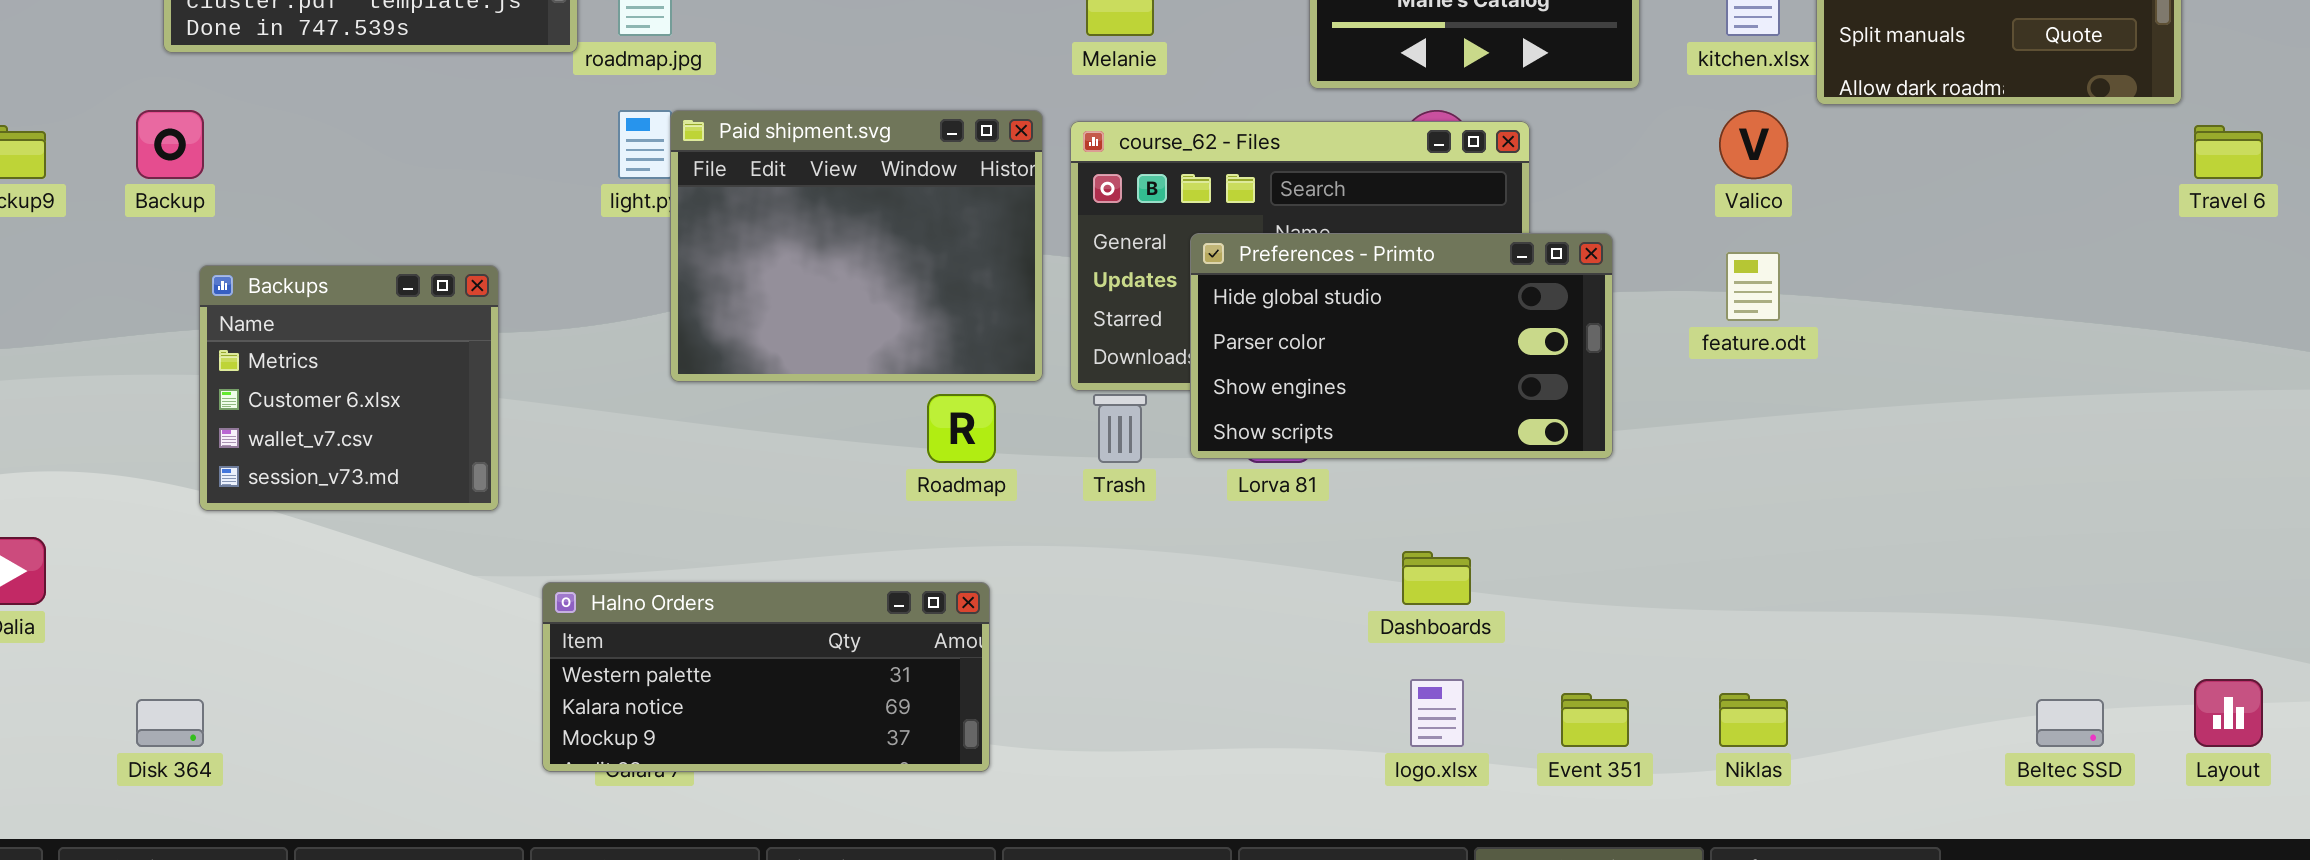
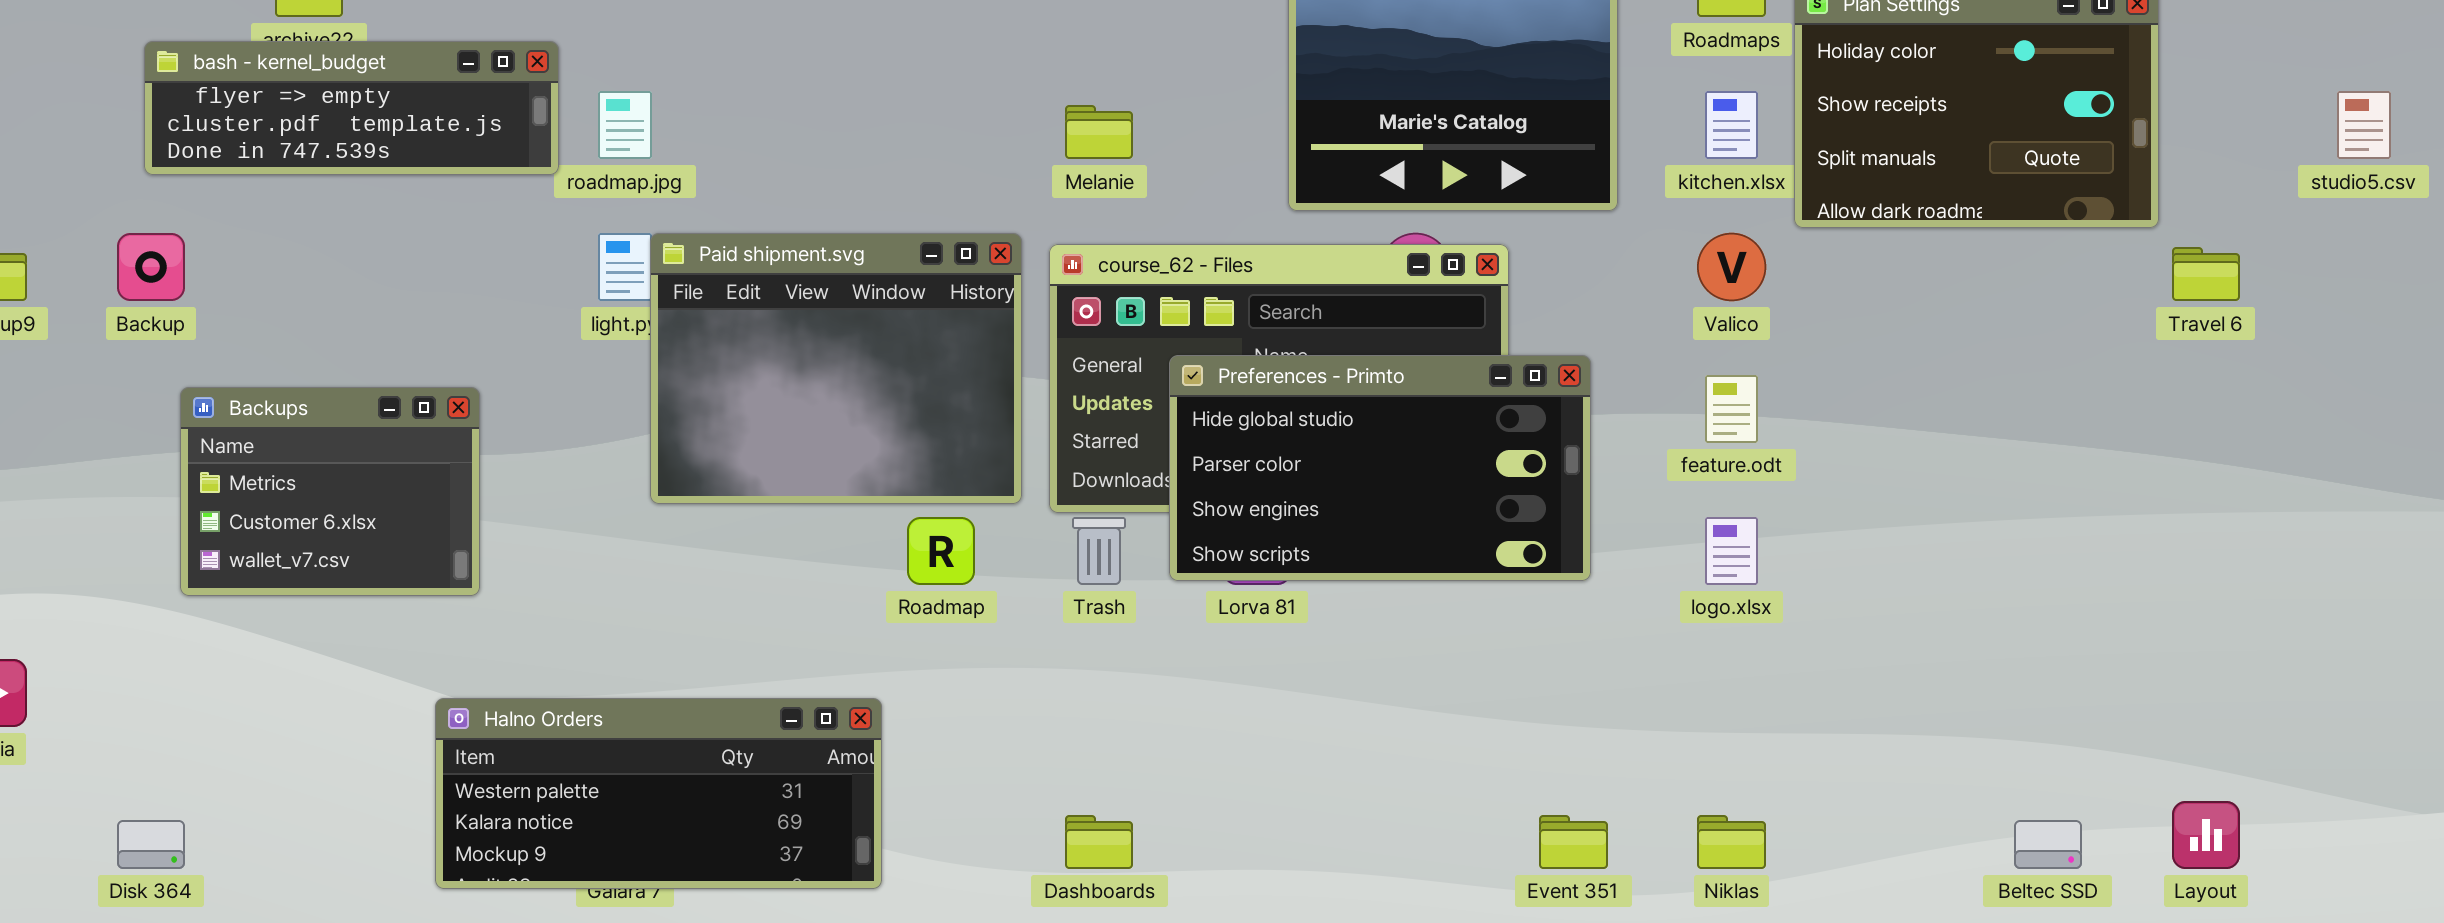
Backups: [199,265,499,511] -> [180,387,480,596], resized
Dashboards: [1402,551,1471,605] -> [1065,815,1133,869], moved
Halno Orders: [542,582,990,772] -> [435,698,882,889], moved
logo.xlsx: [1410,679,1464,747] -> [1705,517,1758,585], moved

